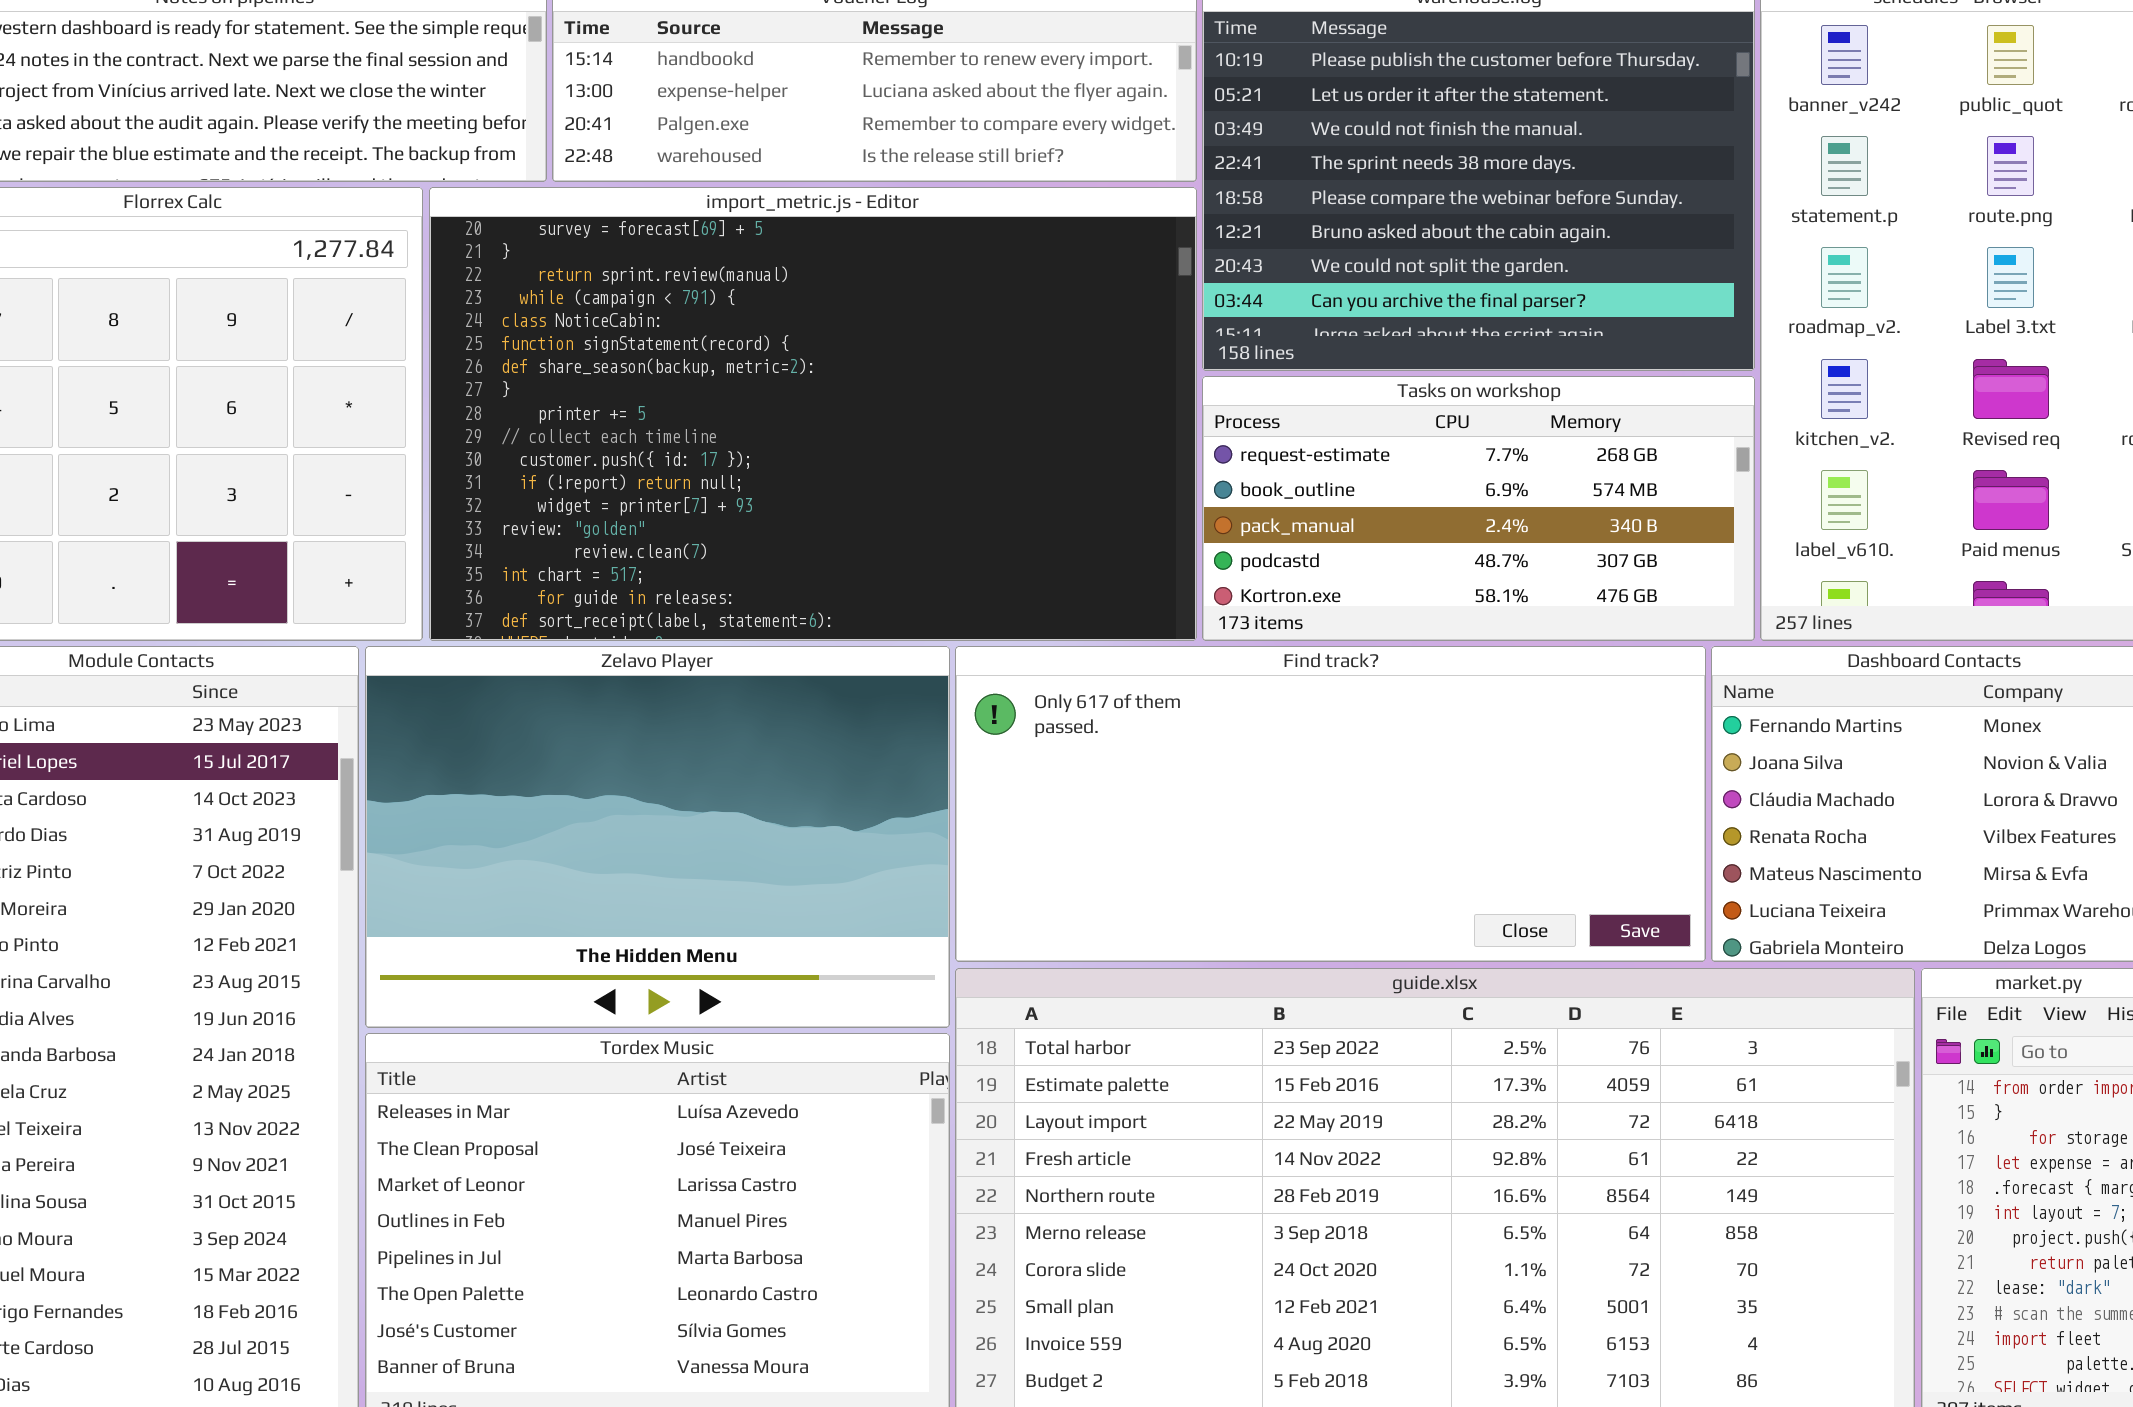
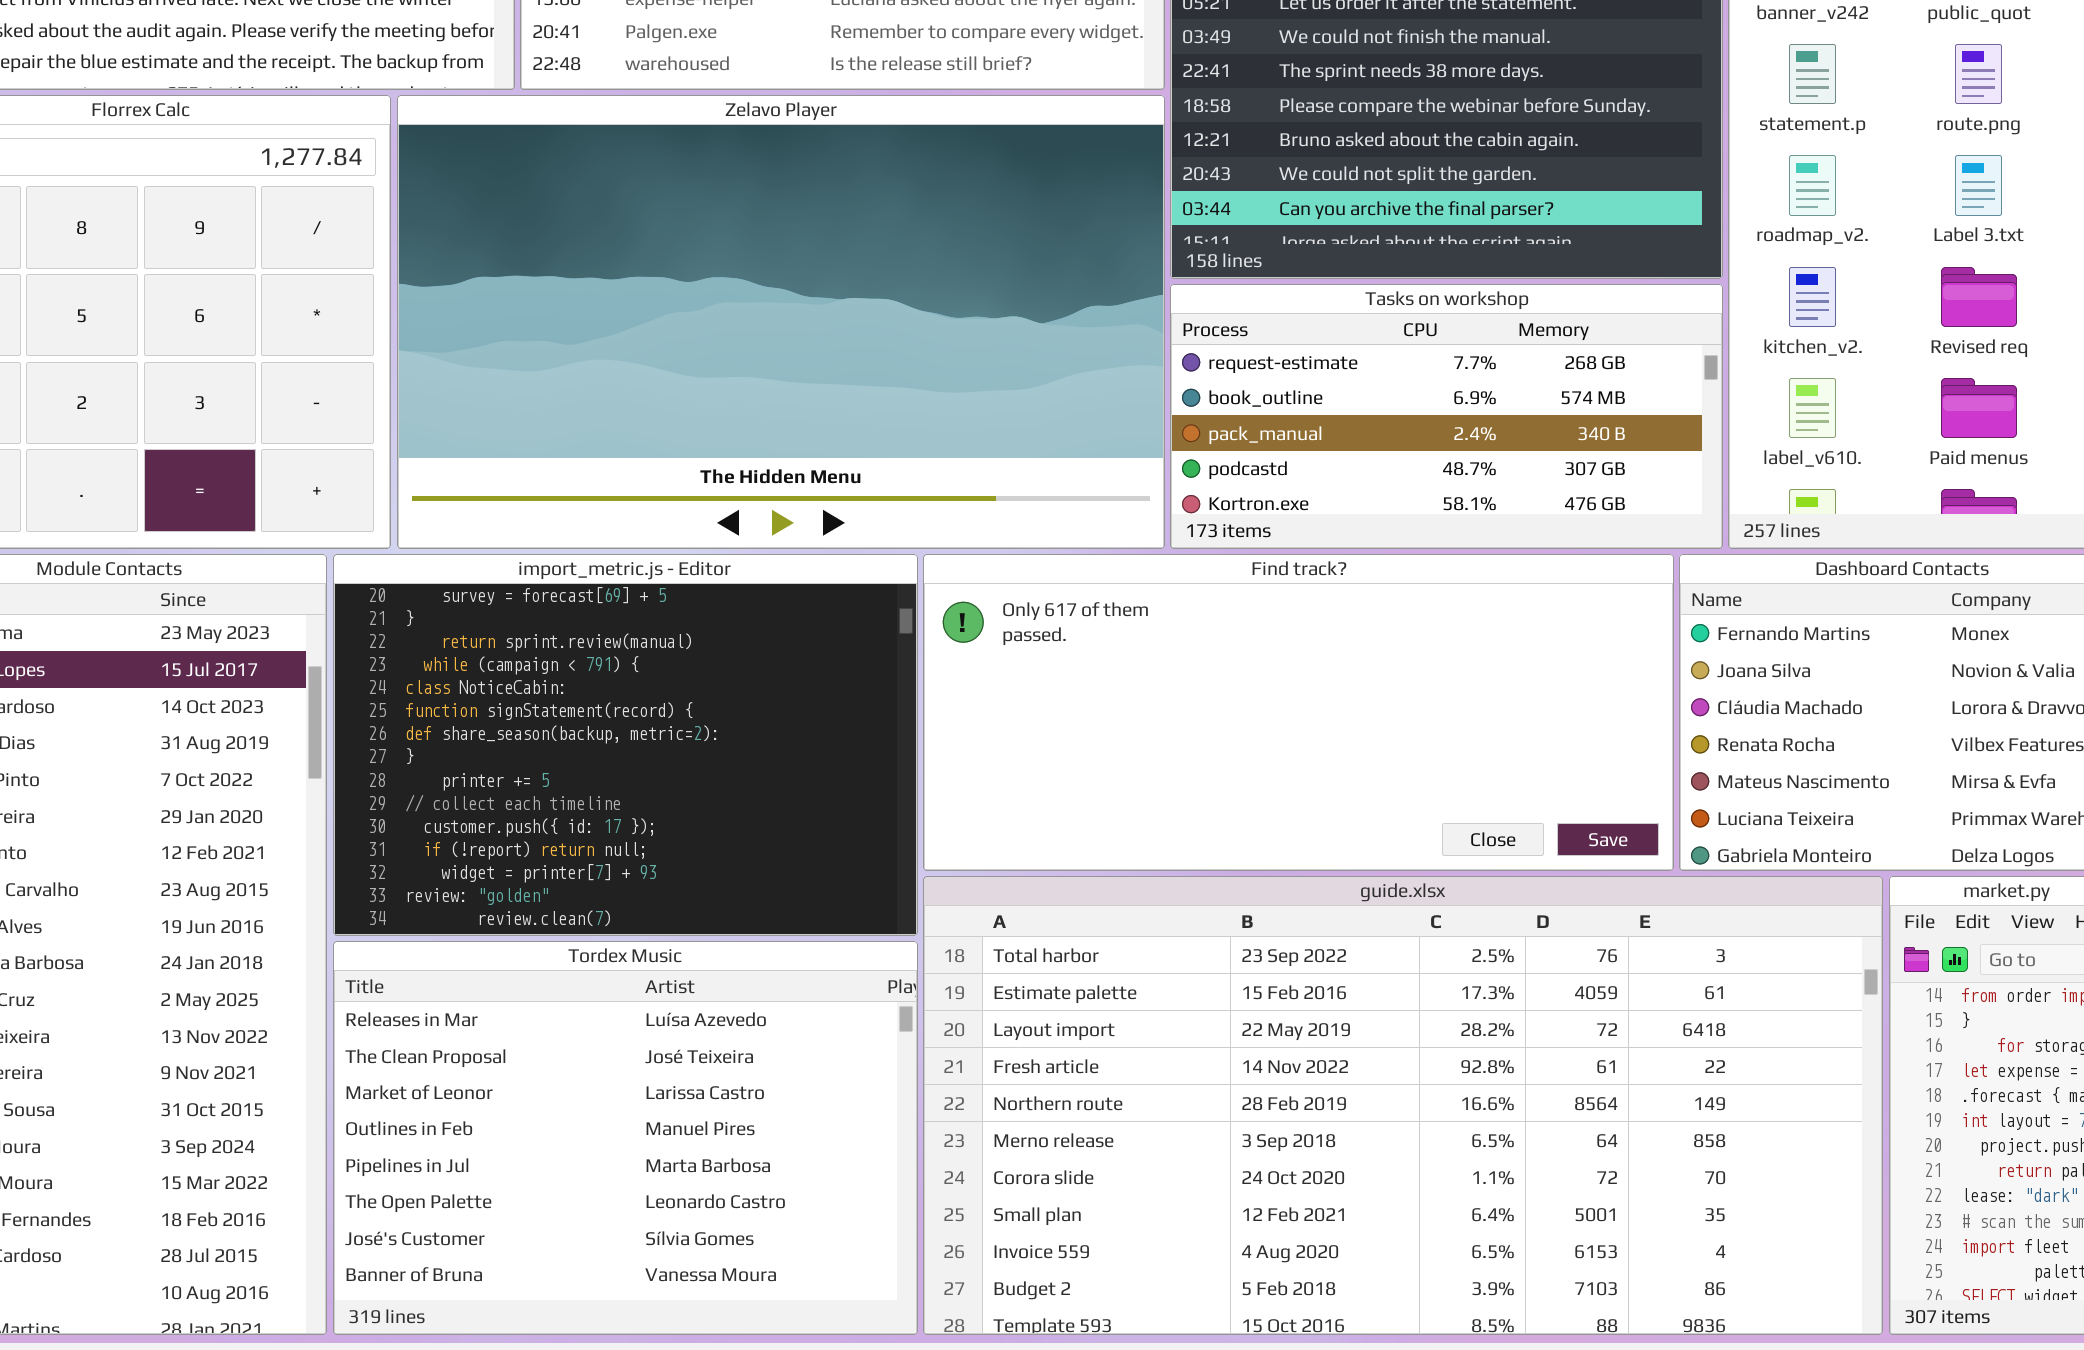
import_metric.js - Editor: [429,187,1197,641] -> [333,554,918,936], moved, resized
Zelavo Player: [365,646,950,1028] -> [397,95,1165,549], moved, resized

